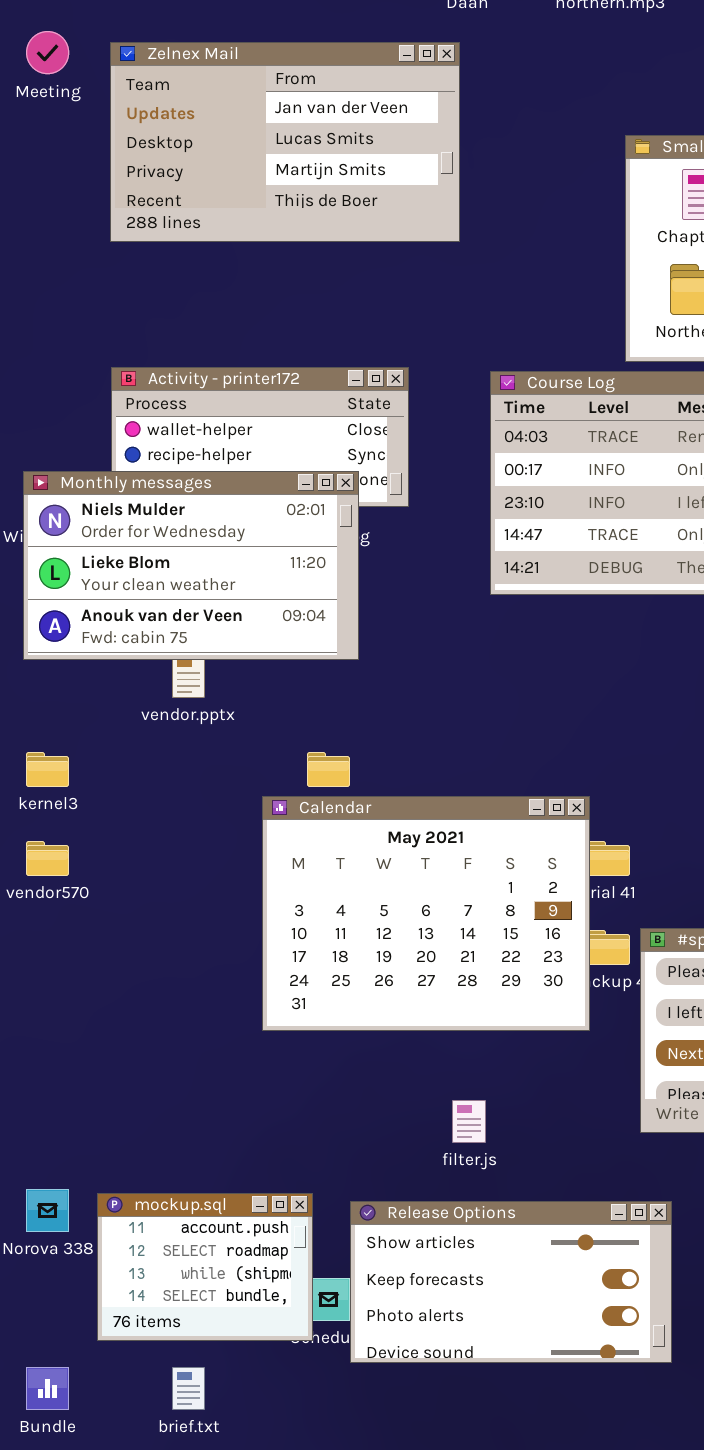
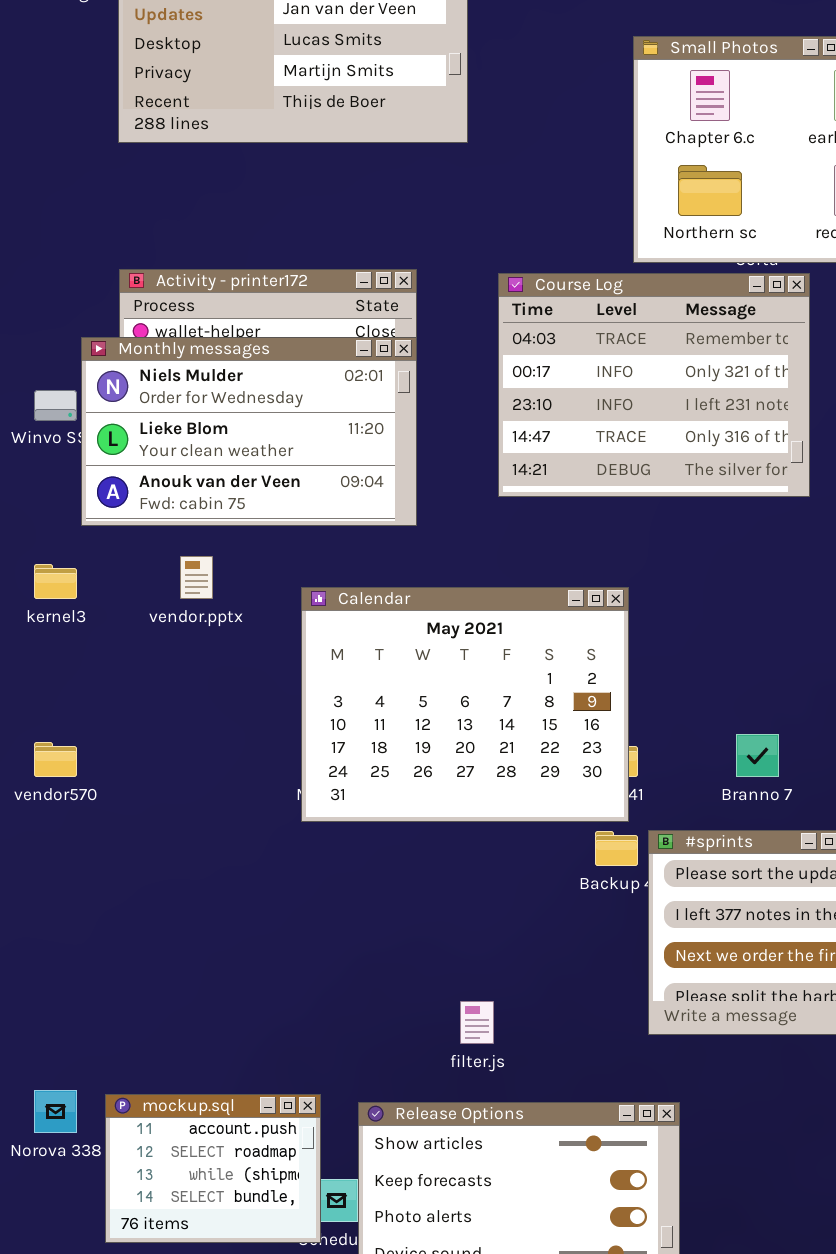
Monthly messages: [23,471,359,660] -> [81,337,417,526], moved
kernel3: [26,752,69,787] -> [34,564,77,599], moved
Calendar: [262,796,590,1031] -> [301,587,629,822], moved

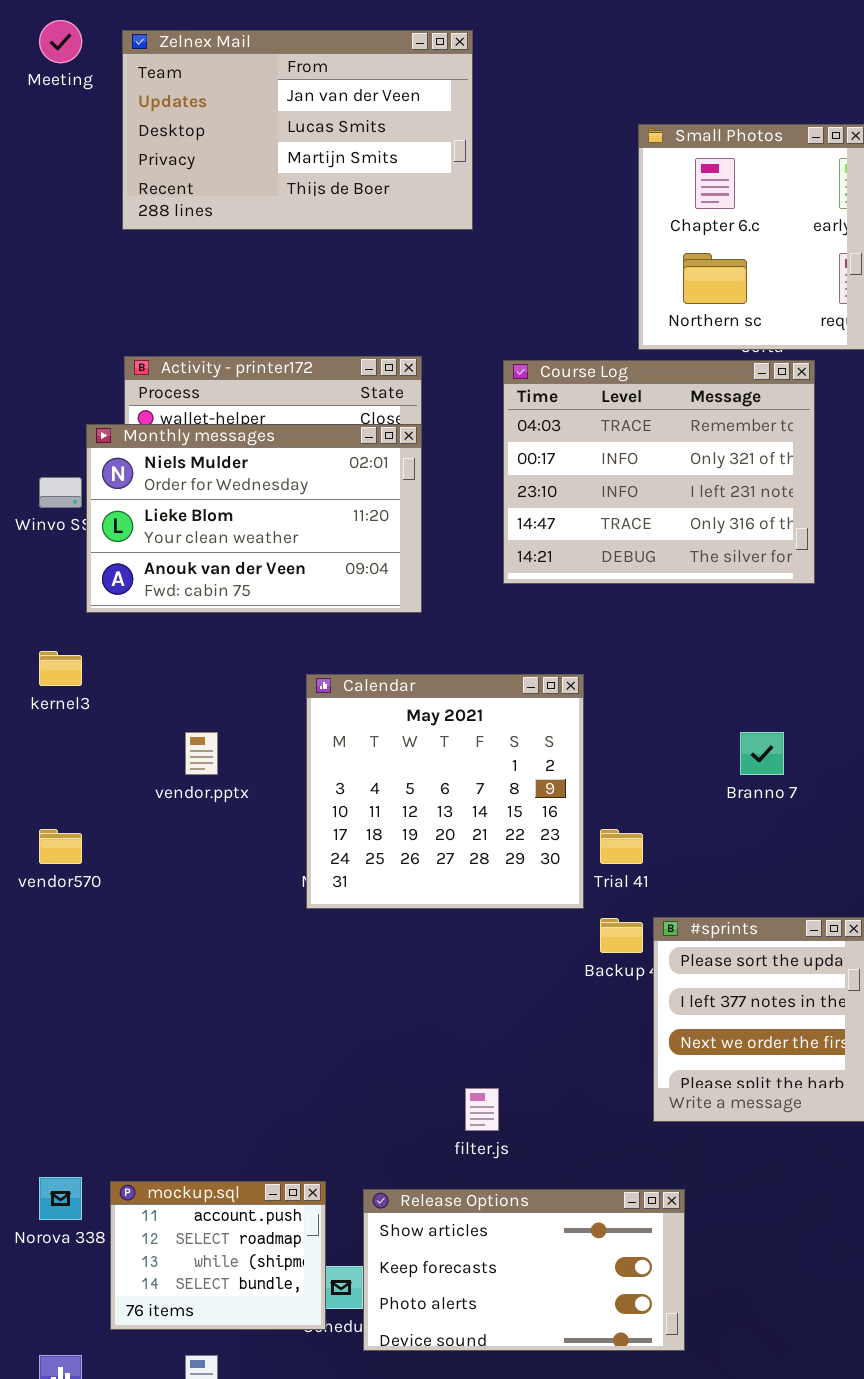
vendor.pptx: [180,556,213,599] -> [185,732,218,775], moved
Calendar: [301,587,629,822] -> [306,674,584,909], resized
Branno 7: [736,734,779,777] -> [740,732,784,775], moved

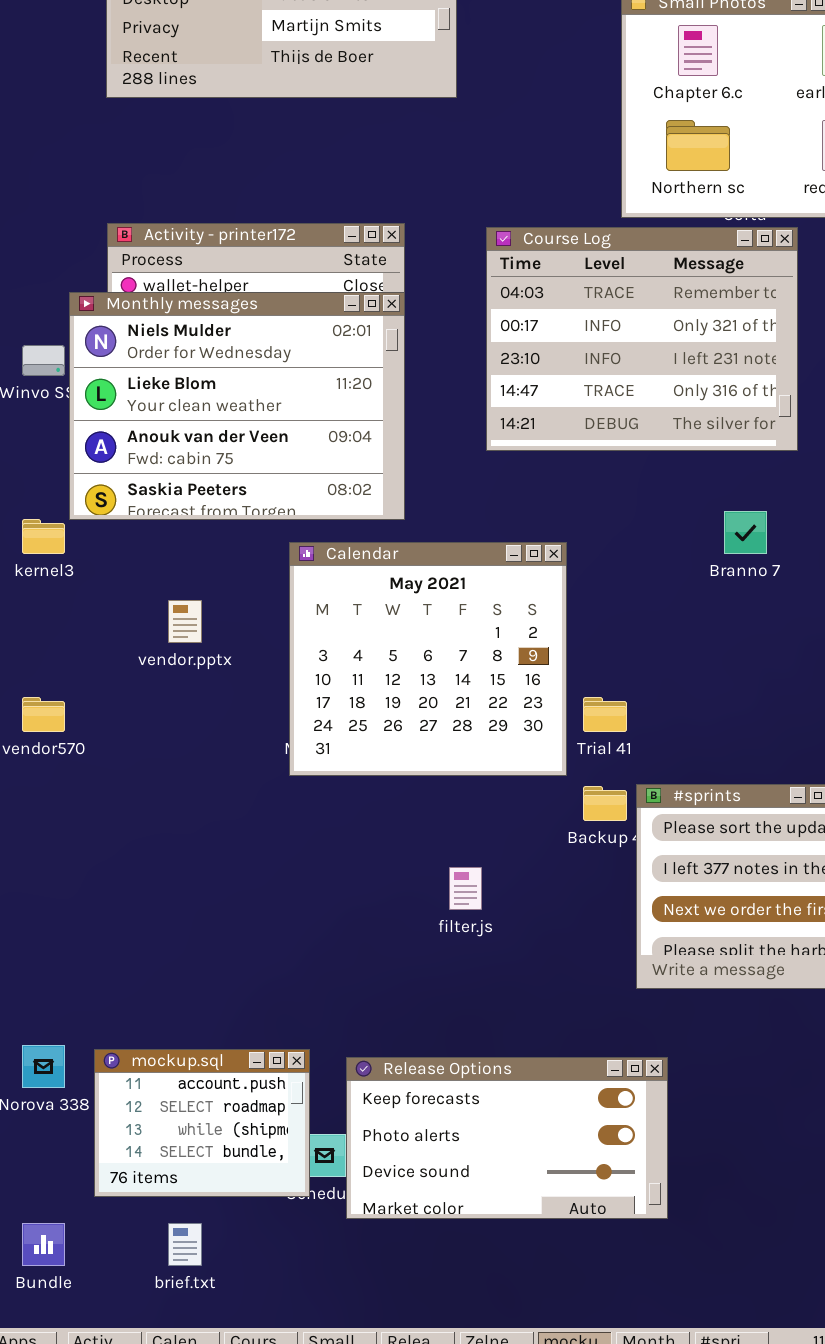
Monthly messages: [86,424,422,613] -> [69,292,405,520], resized
Branno 7: [740,732,784,775] -> [724,511,767,554], moved
filter.js: [465,1088,499,1131] -> [449,867,482,910], moved
Release Options: [363,1189,685,1351] -> [346,1057,668,1219], scrolled down 1 row

